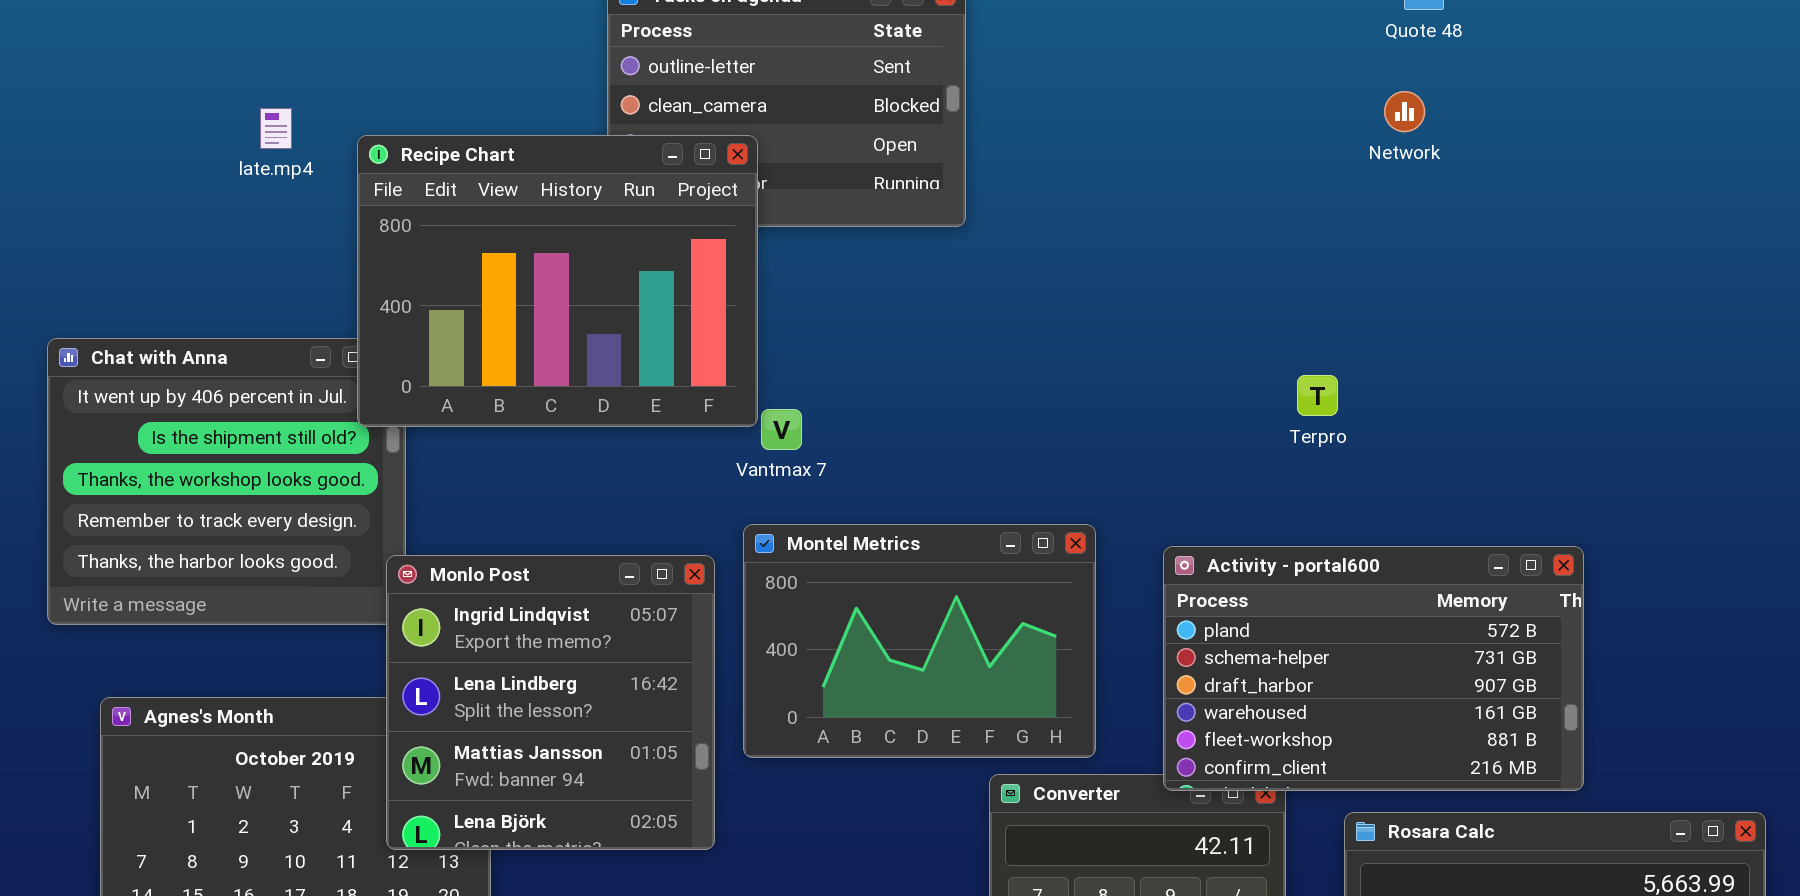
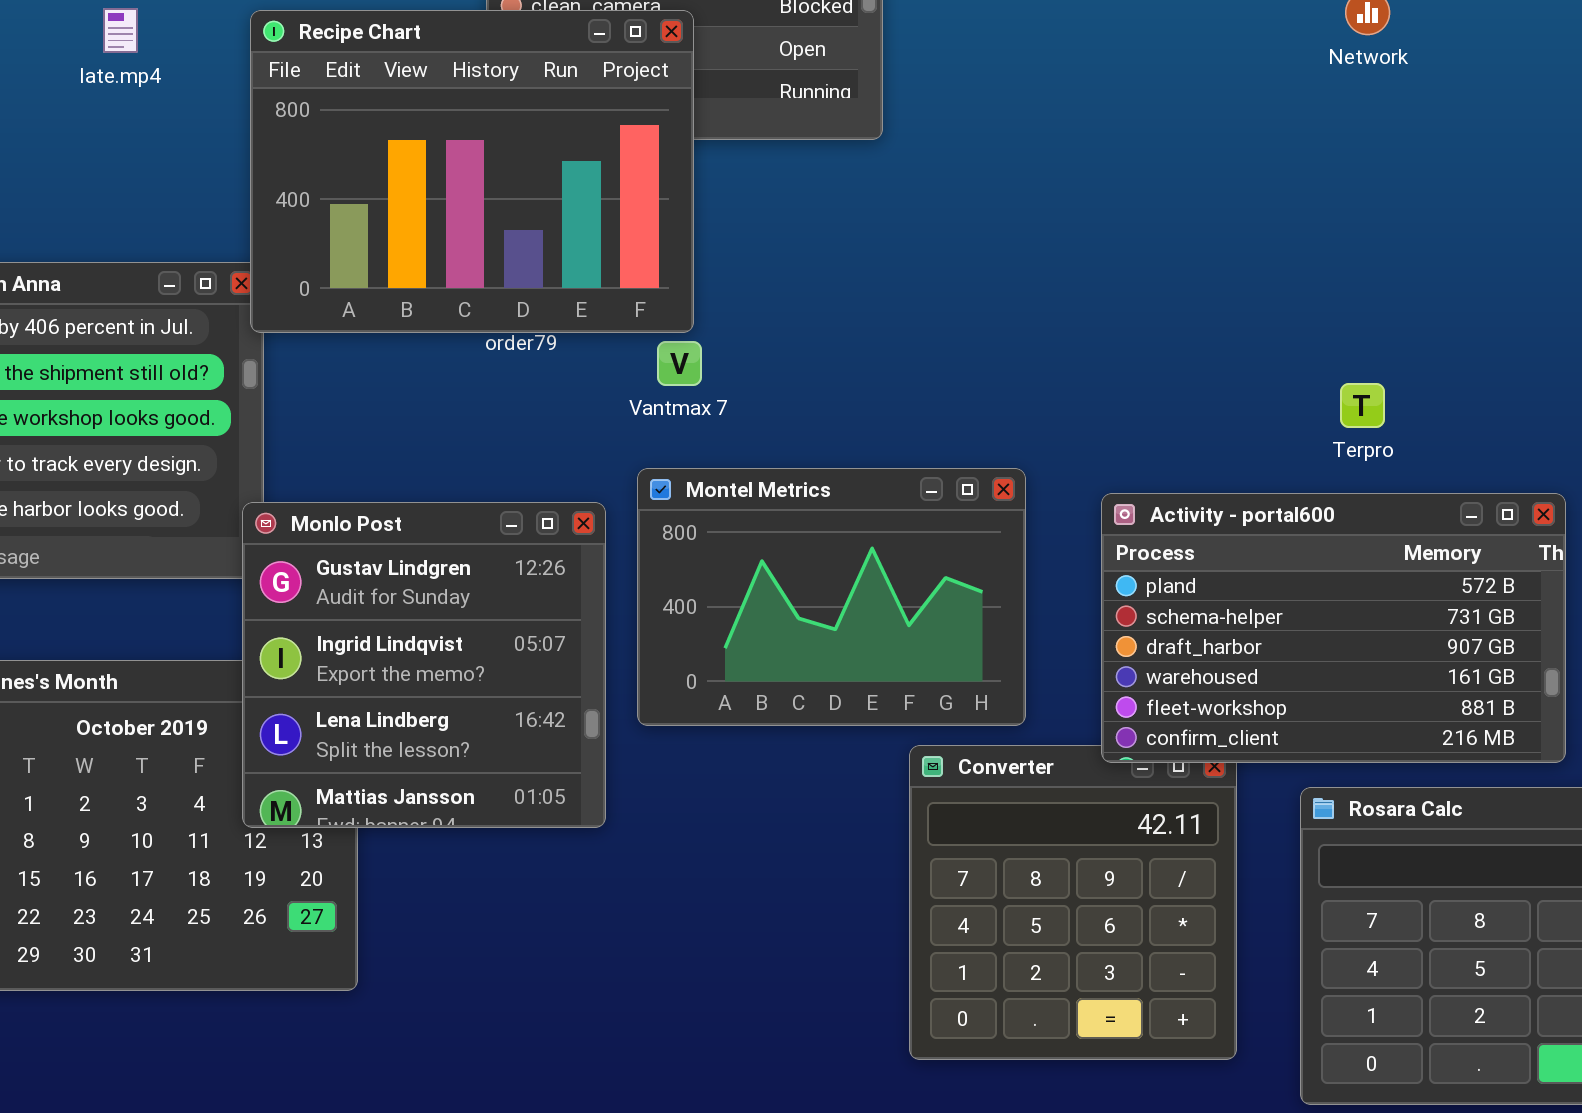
Recipe Chart: [357,135,758,427] -> [250,10,694,333], moved
Terpro: [1297,375,1338,416] -> [1340,383,1385,428], moved
Monlo Post: [386,555,715,850] -> [242,502,606,828], scrolled up 1 row

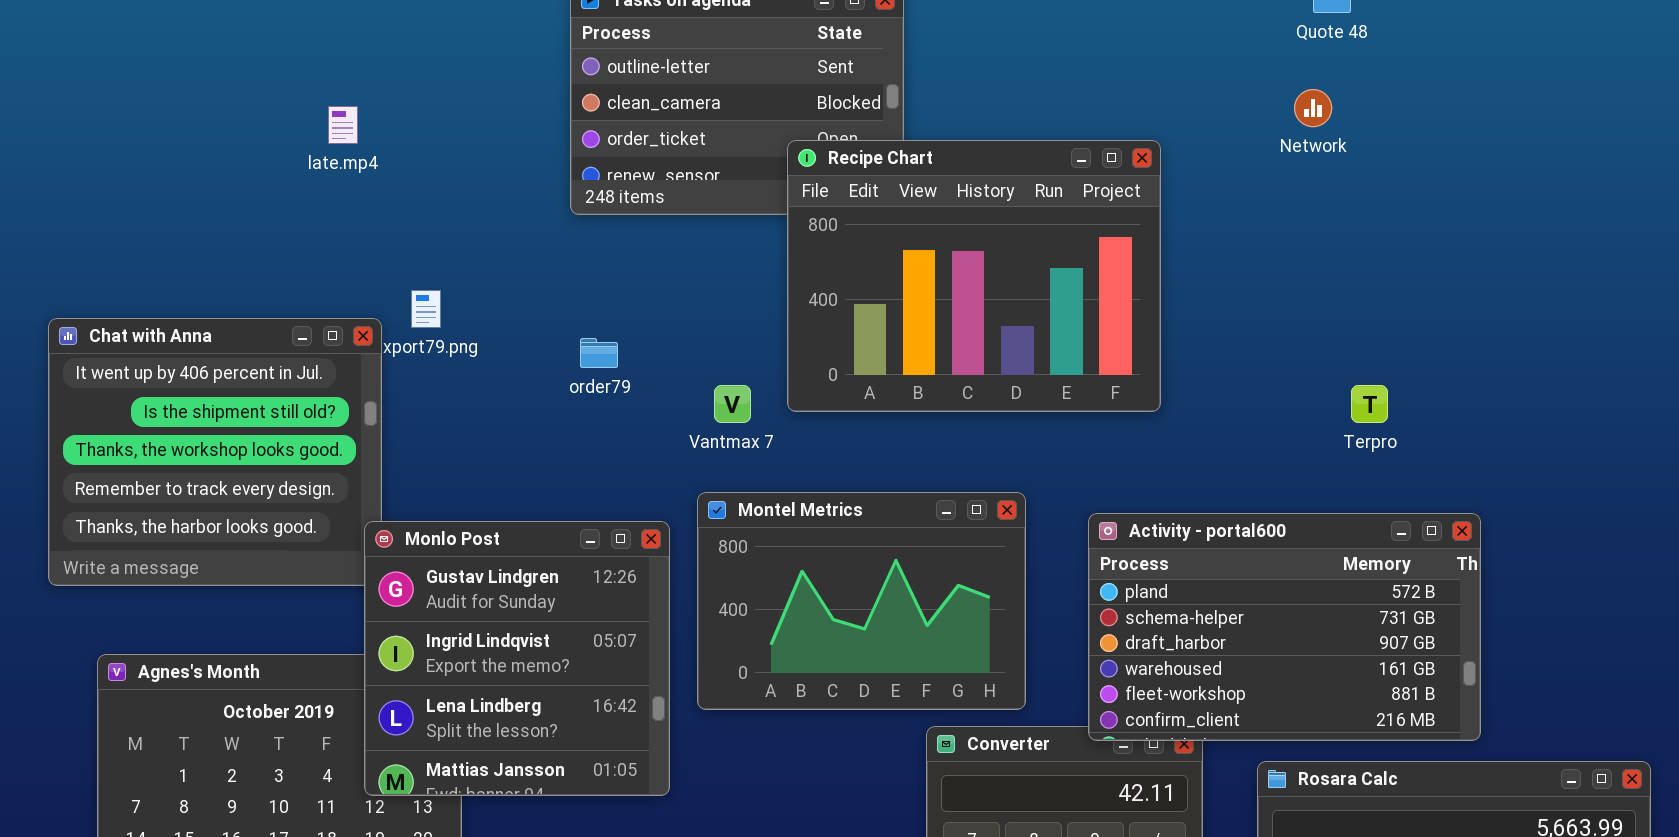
late.mp4: [103,8,138,53] -> [328,106,358,144], moved
Recipe Chart: [250,10,694,333] -> [787,140,1161,412], moved
Terpro: [1340,383,1385,428] -> [1351,385,1388,423], moved

